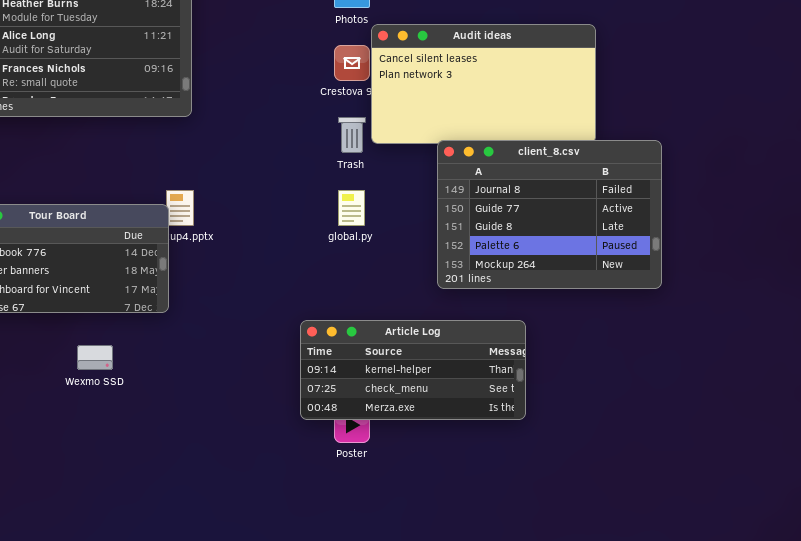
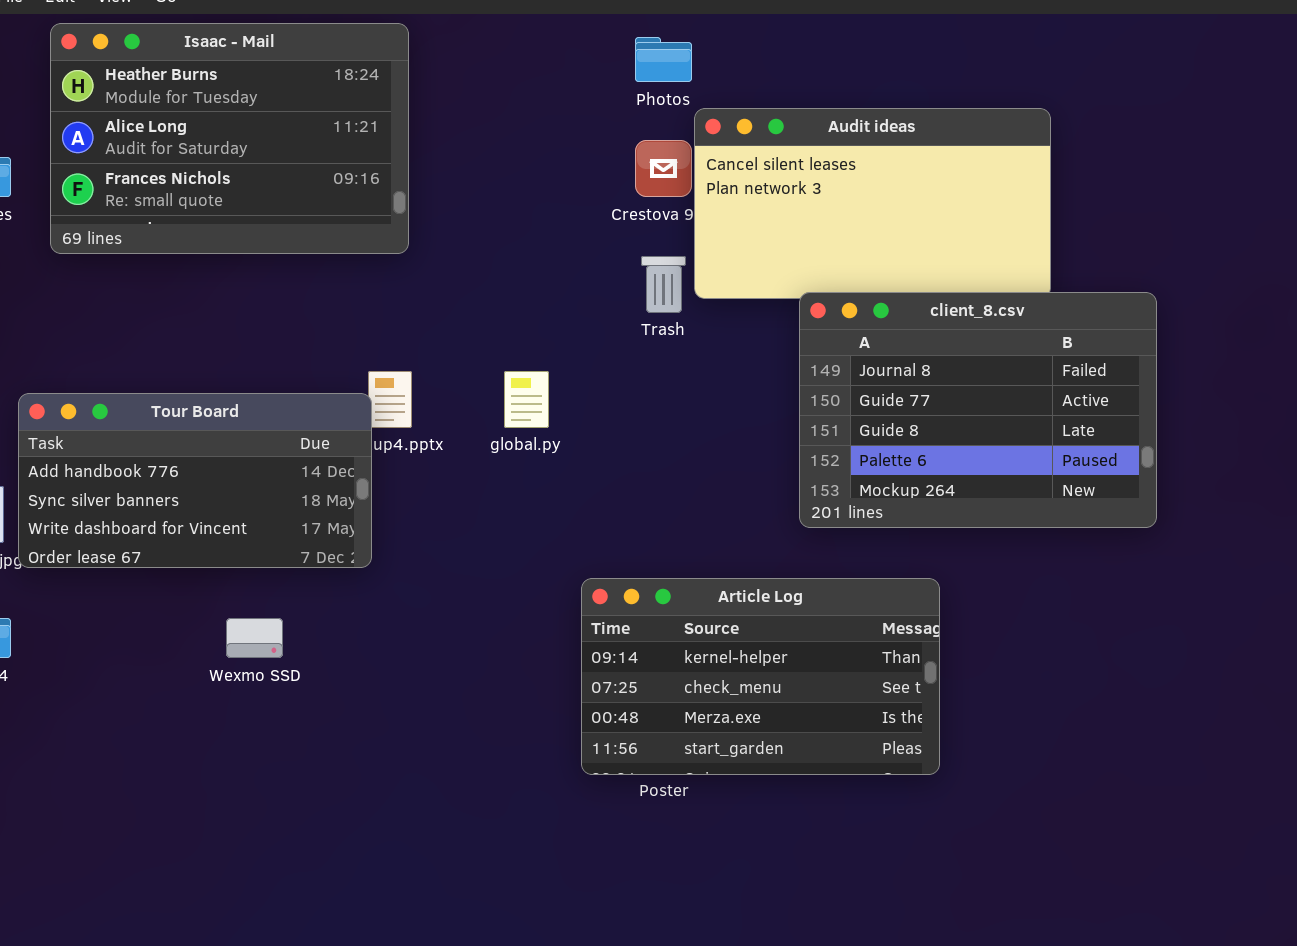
global.py: [338,190,365,226] -> [504,371,549,428], moved
Article Log: [300,320,526,420] -> [581,578,940,775], resized

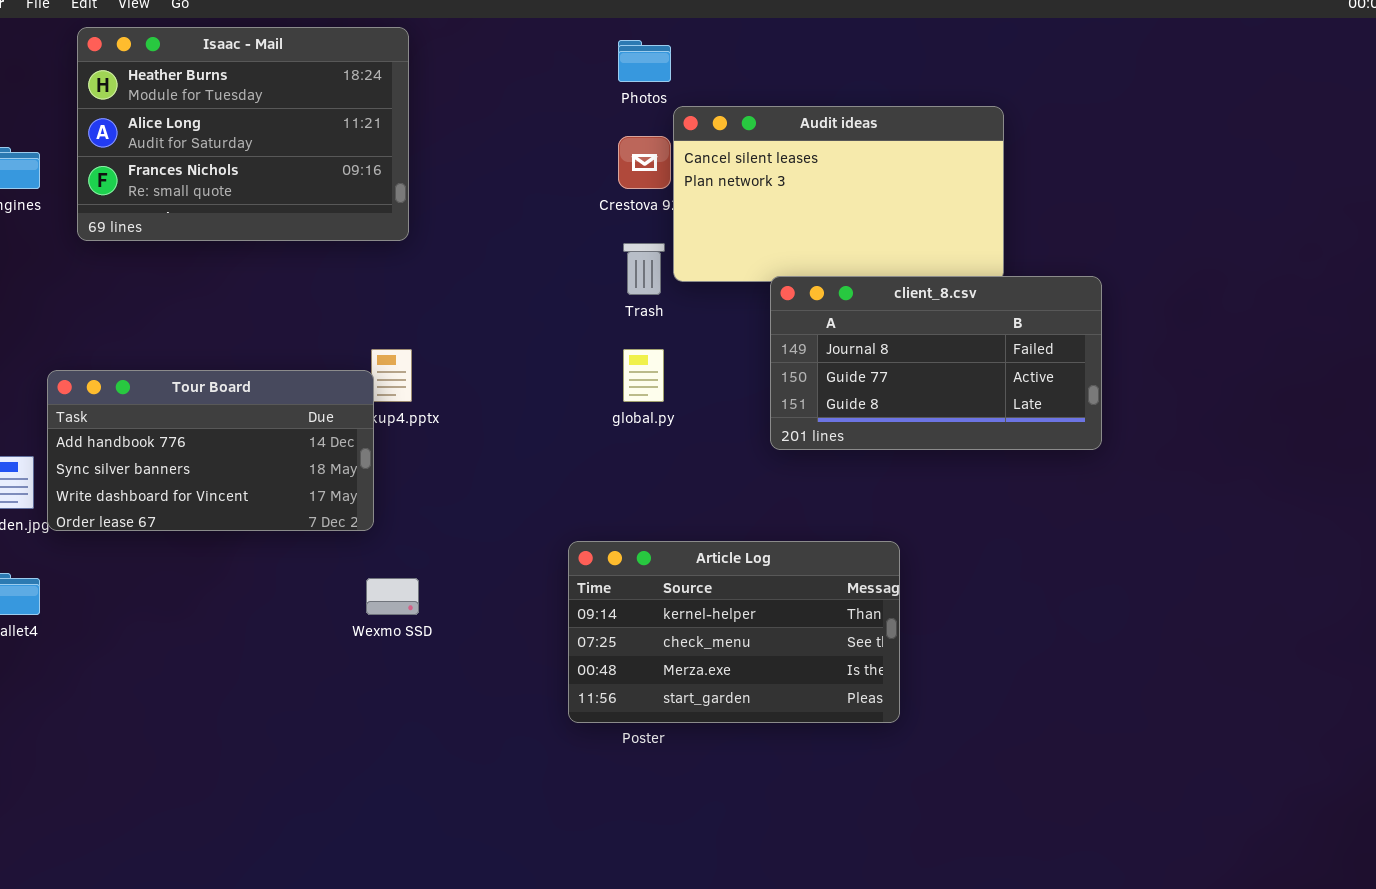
client_8.csv: [799,292,1157,528] -> [770,276,1102,450], resized
global.py: [504,371,549,428] -> [623,349,664,402], moved
Wexmo SSD: [226,618,283,658] -> [366,578,419,615], moved

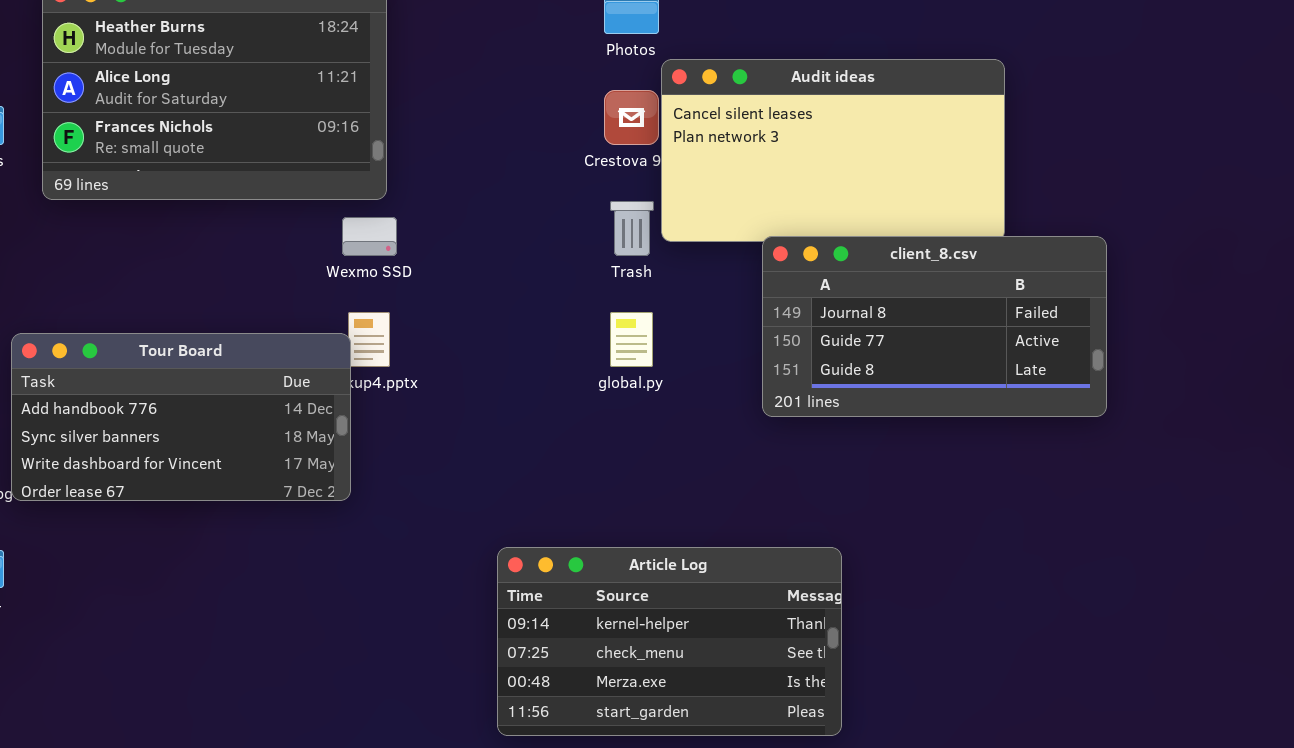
Article Log: [568,541,900,723] -> [497,547,842,736], moved
Wexmo SSD: [366,578,419,615] -> [342,217,397,256], moved

